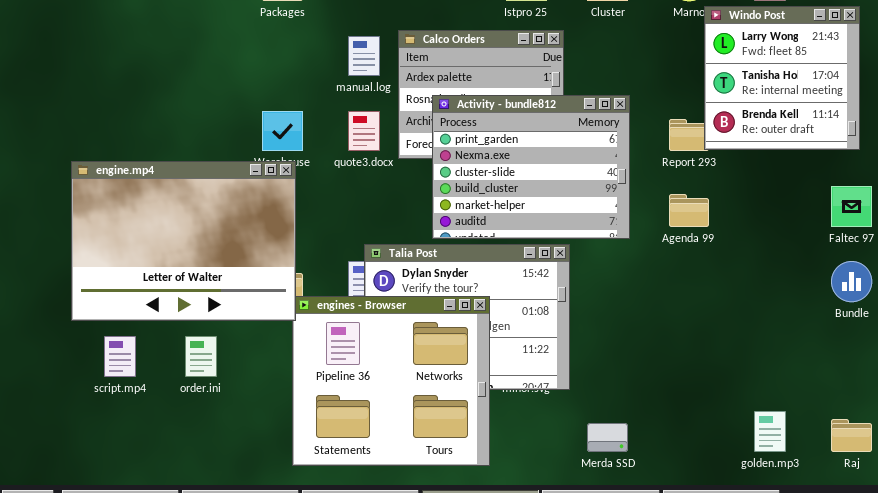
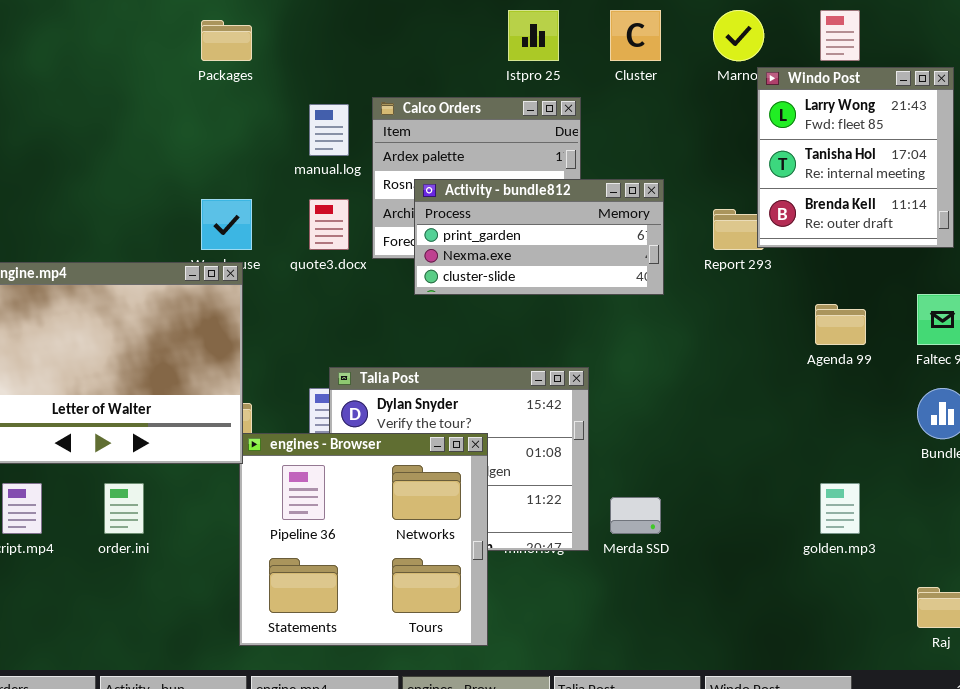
Activity - bundle812: [432,95,630,239] -> [414,179,664,295], resized
Agenda 99: [669,194,709,227] -> [815,304,866,345], moved
golden.mp3: [754,411,786,452] -> [820,483,860,534], moved
Merda SSD: [587,423,628,452] -> [610,497,661,534], moved

